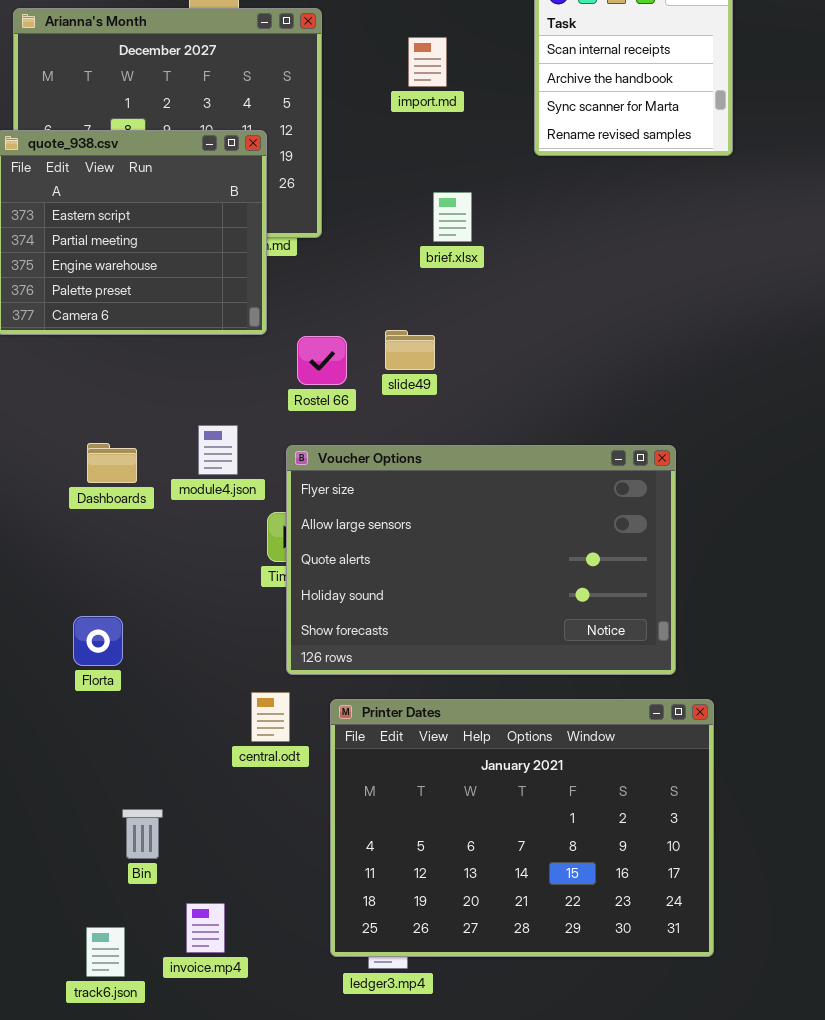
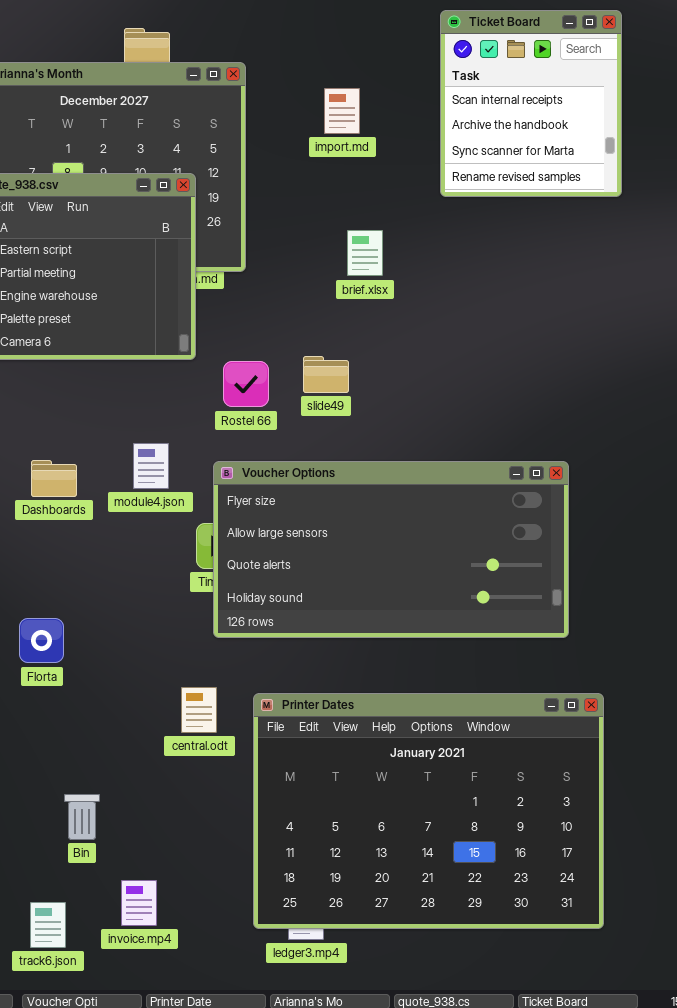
Voucher Options: [286,445,676,675] -> [213,461,569,638], resized

